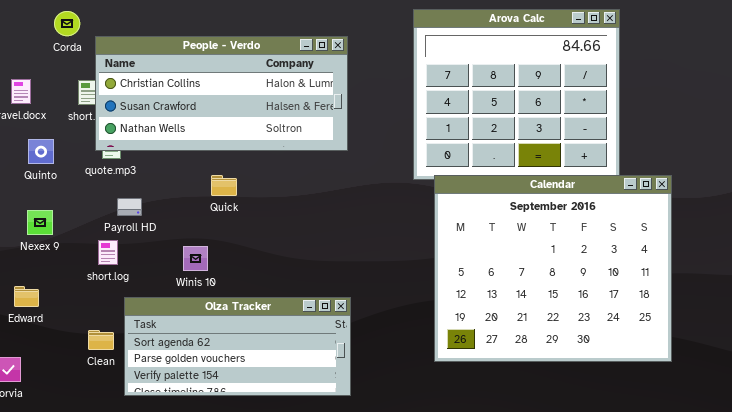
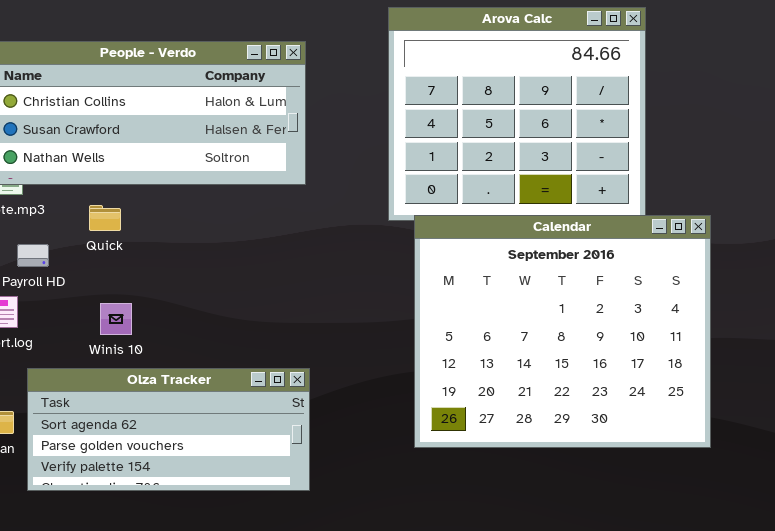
Quick: [211,175,237,196] -> [89,205,121,231], moved

